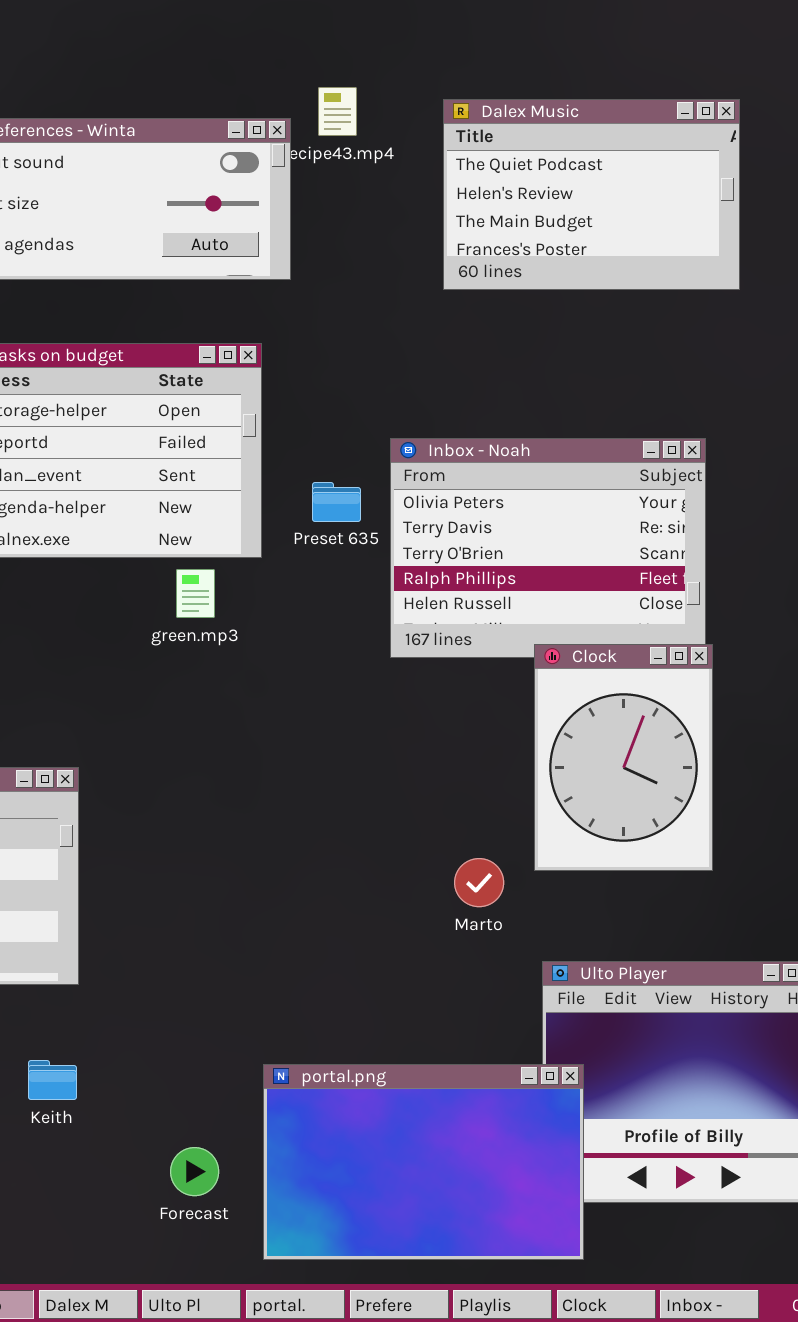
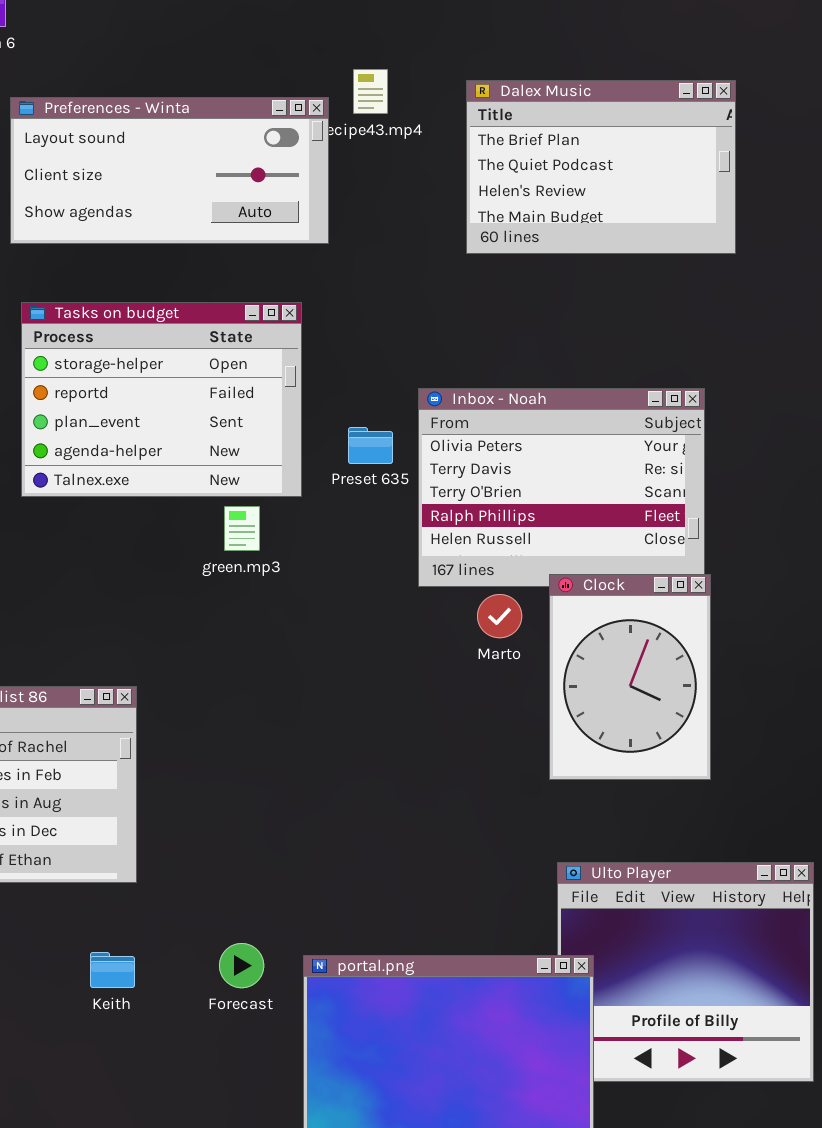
Dalex Music: [443,99,740,290] -> [466,80,736,254], scrolled up 1 row
Marto: [454,858,504,907] -> [477,594,522,638], moved
Forecast: [170,1147,219,1196] -> [219,943,264,988], moved

